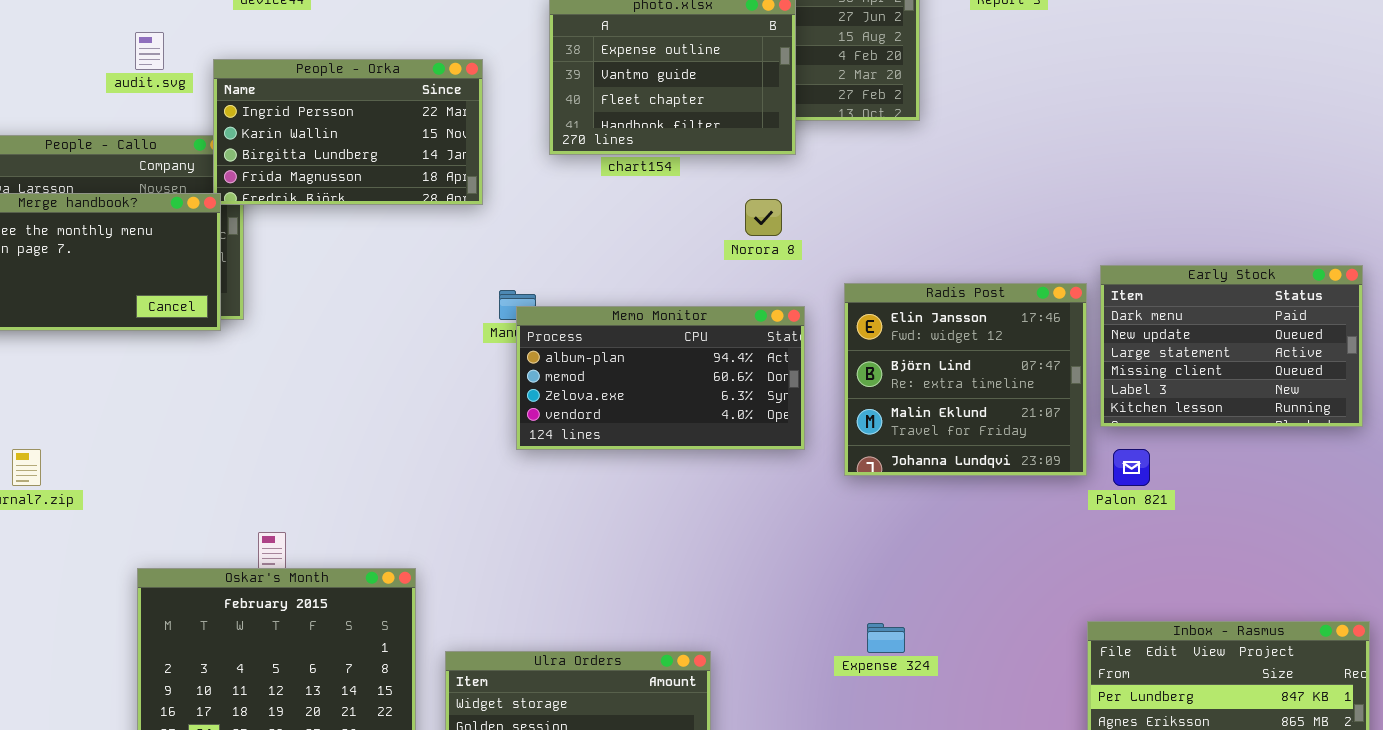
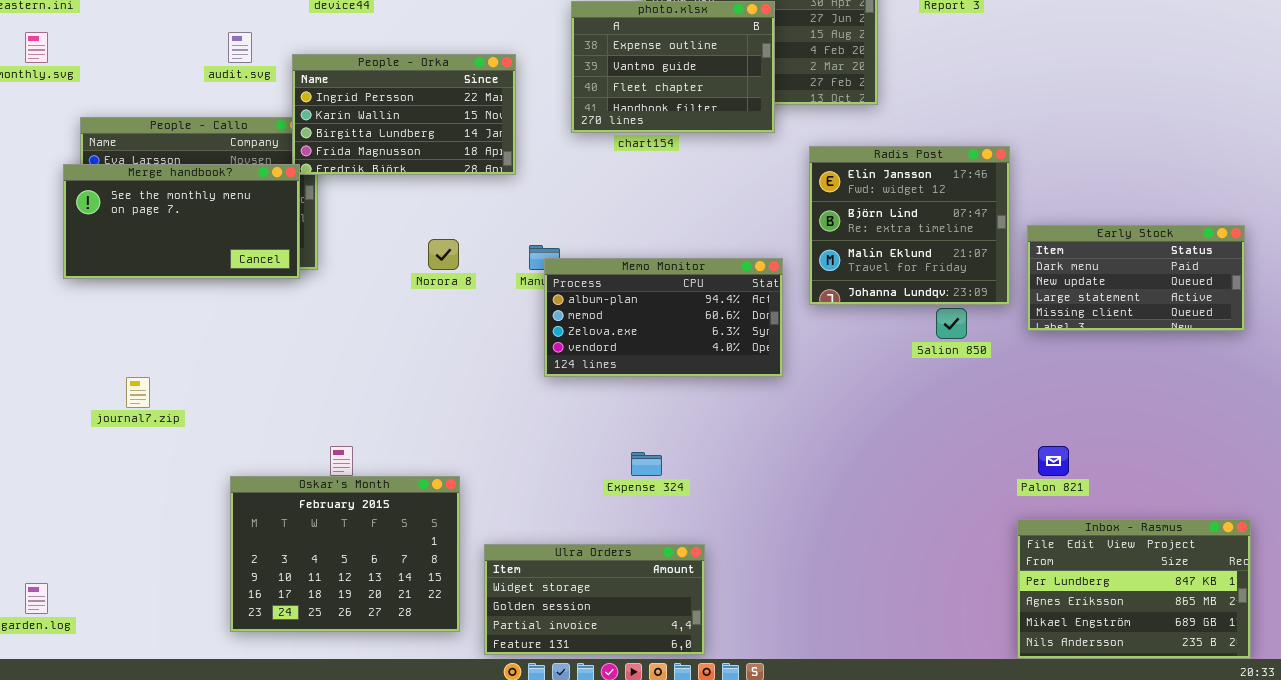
Norora 8: [745,199,782,236] -> [428,239,459,270], moved
Early Stock: [1100,265,1363,427] -> [1027,225,1245,331], resized
Radis Post: [844,283,1087,476] -> [809,146,1010,305], moved
Palon 821: [1113,449,1150,486] -> [1038,446,1069,476], moved
Expense 324: [867,623,905,653] -> [631,452,662,476], moved

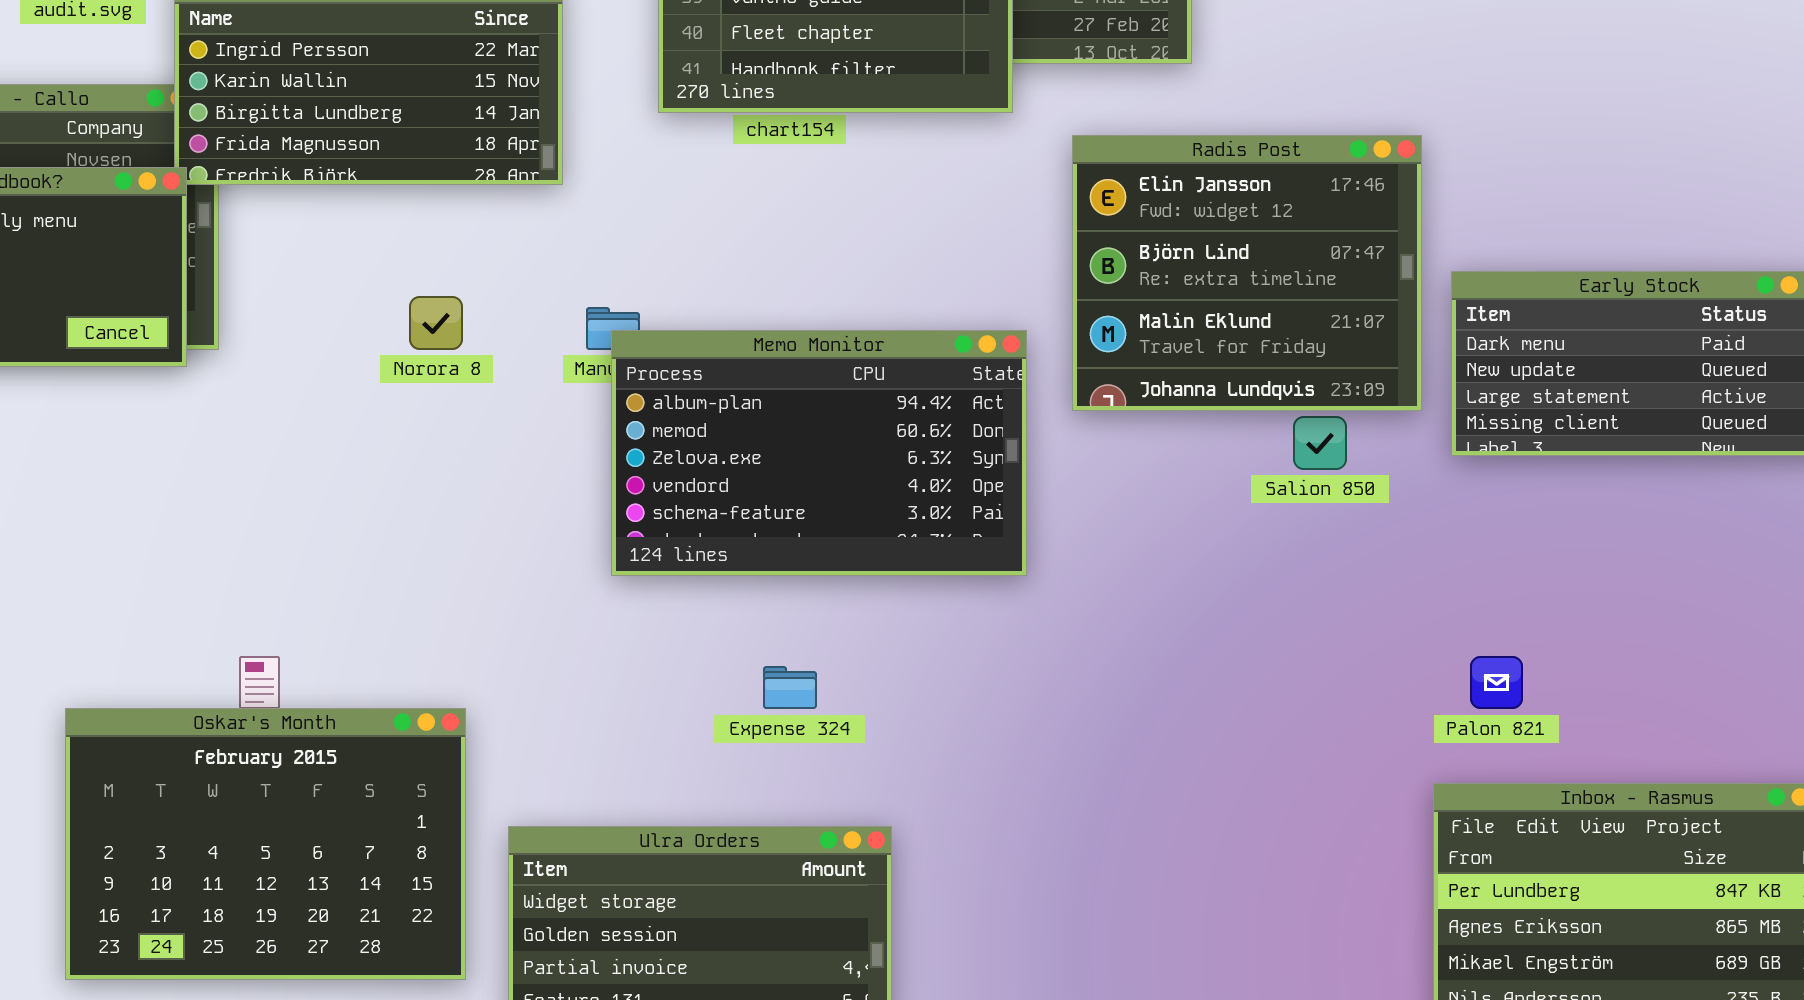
Memo Monitor: [544,258,783,377] -> [611,330,1027,576], resized

